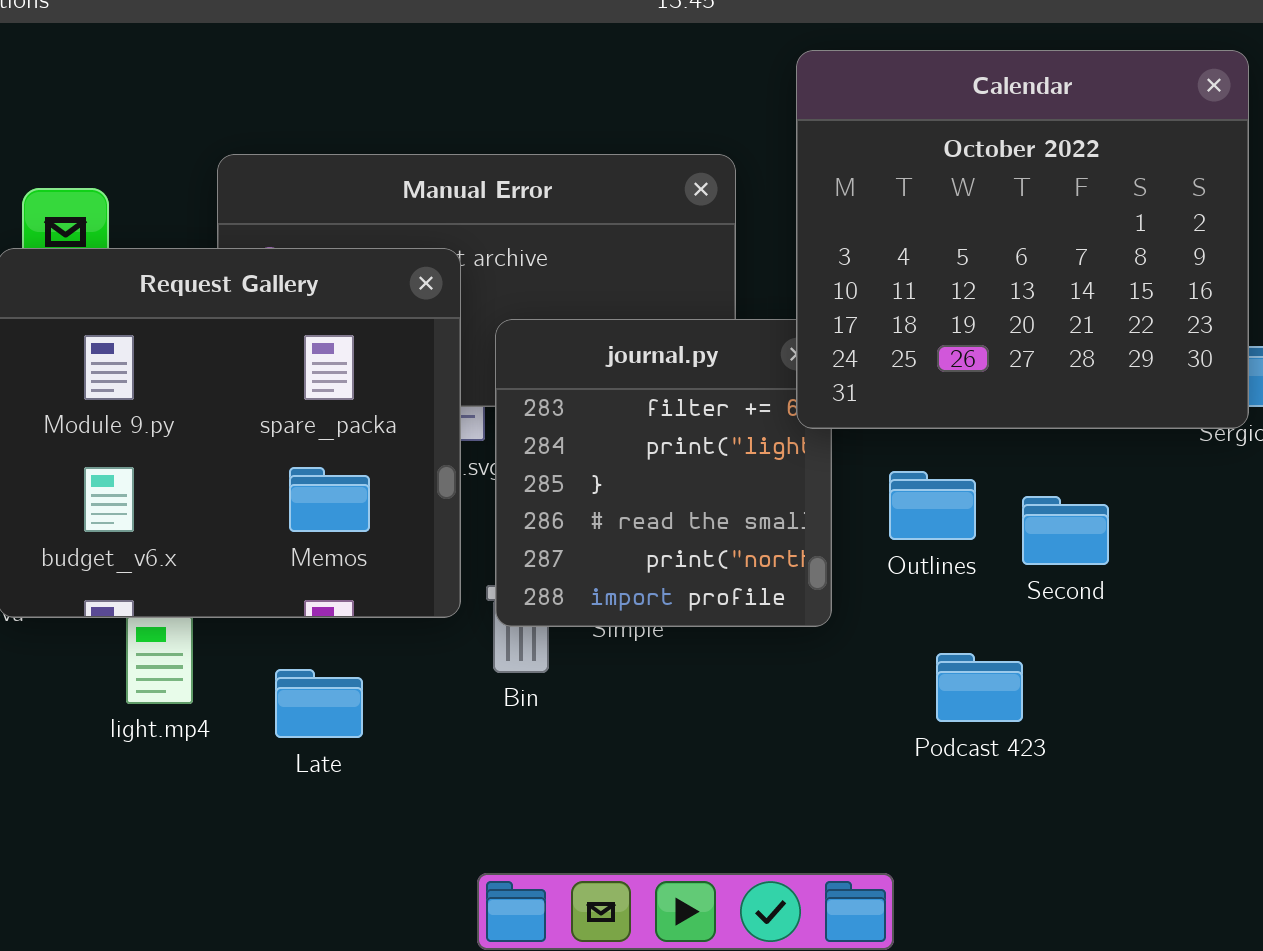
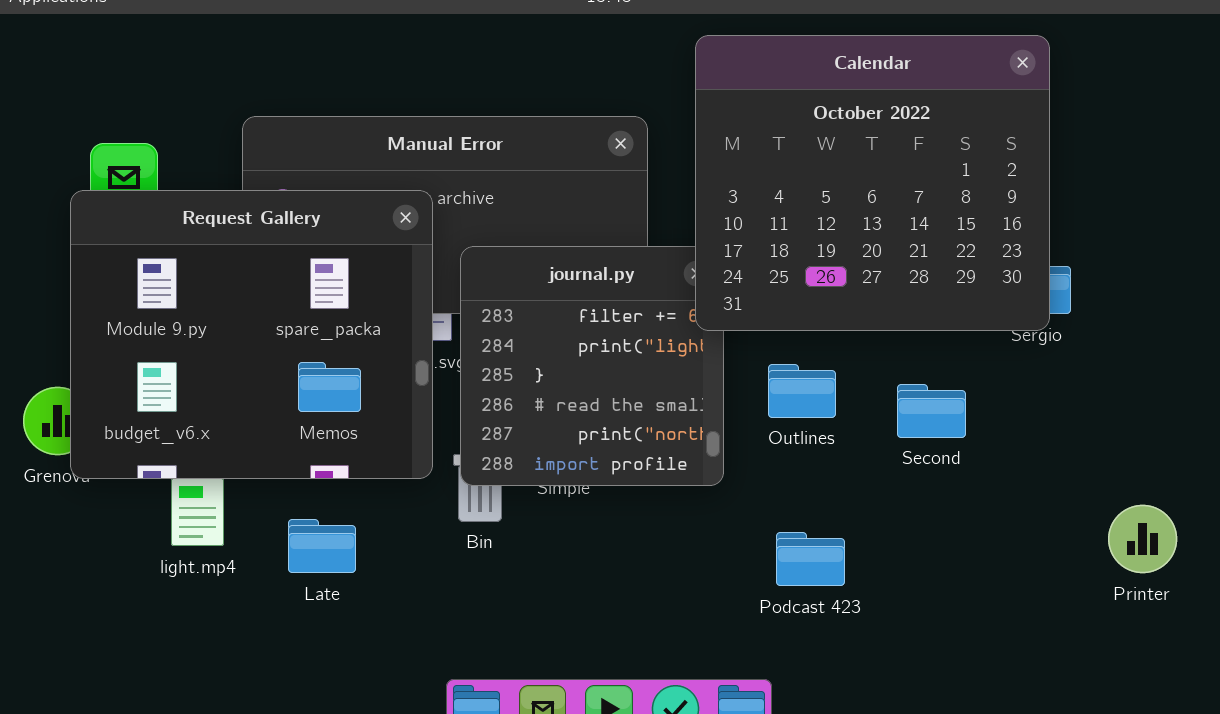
Second: [1022,496,1109,565] -> [897,384,966,438], moved
Podcast 423: [936,653,1023,722] -> [776,532,845,586], moved

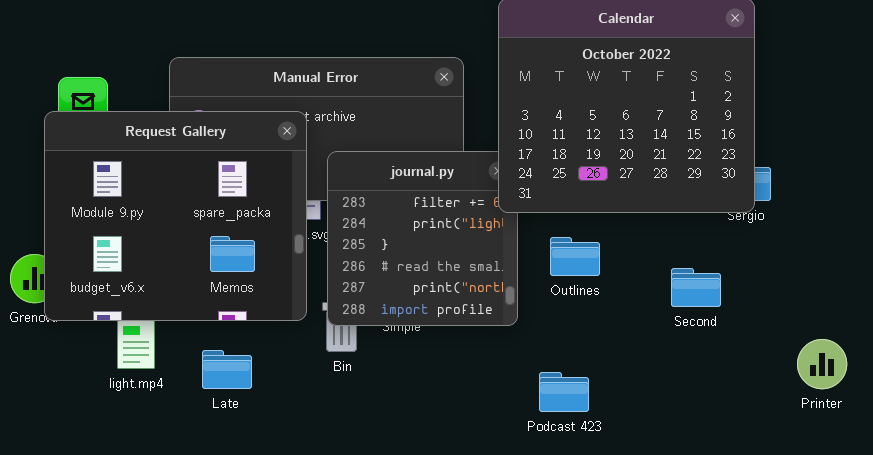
Second: [897,384,966,438] -> [671,268,721,307], moved
Podcast 423: [776,532,845,586] -> [539,372,589,412], moved

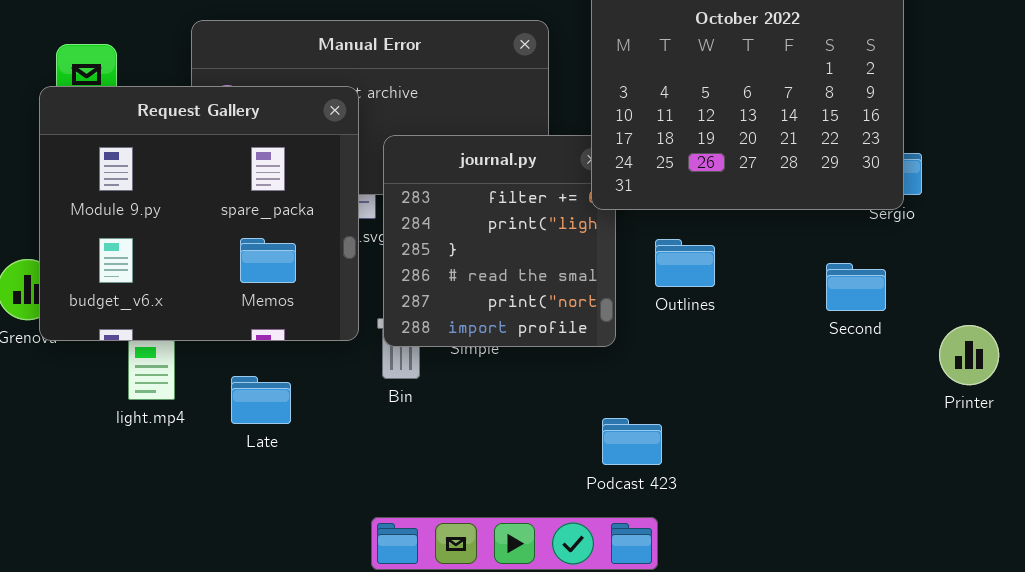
Second: [671,268,721,307] -> [826,263,886,311], moved
Printer: [797,339,847,389] -> [939,325,999,385], moved
Podcast 423: [539,372,589,412] -> [602,418,662,465], moved

